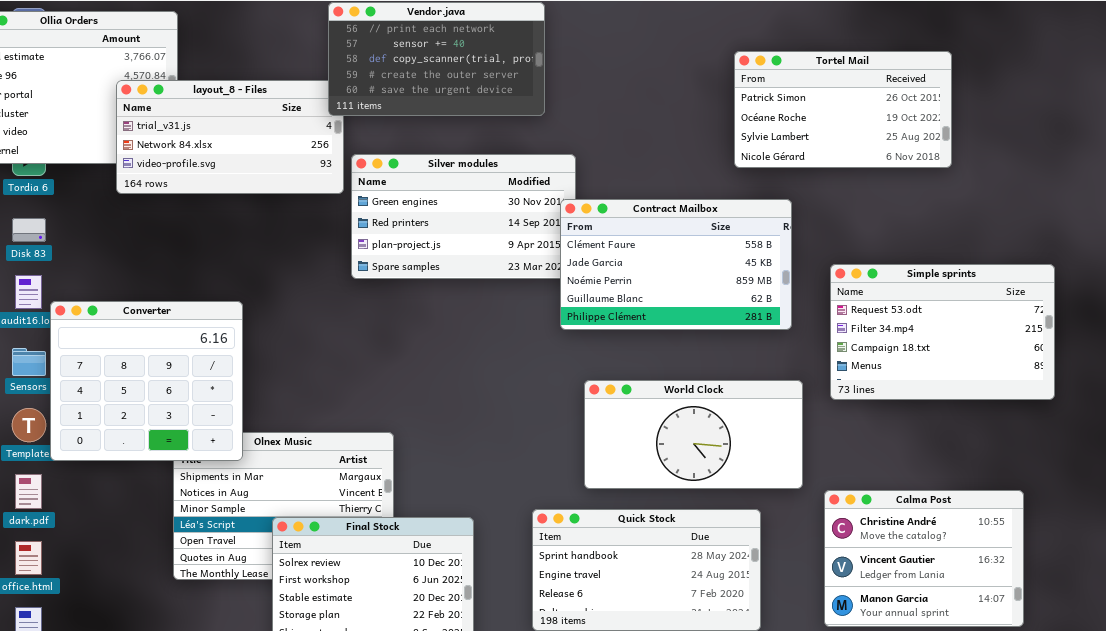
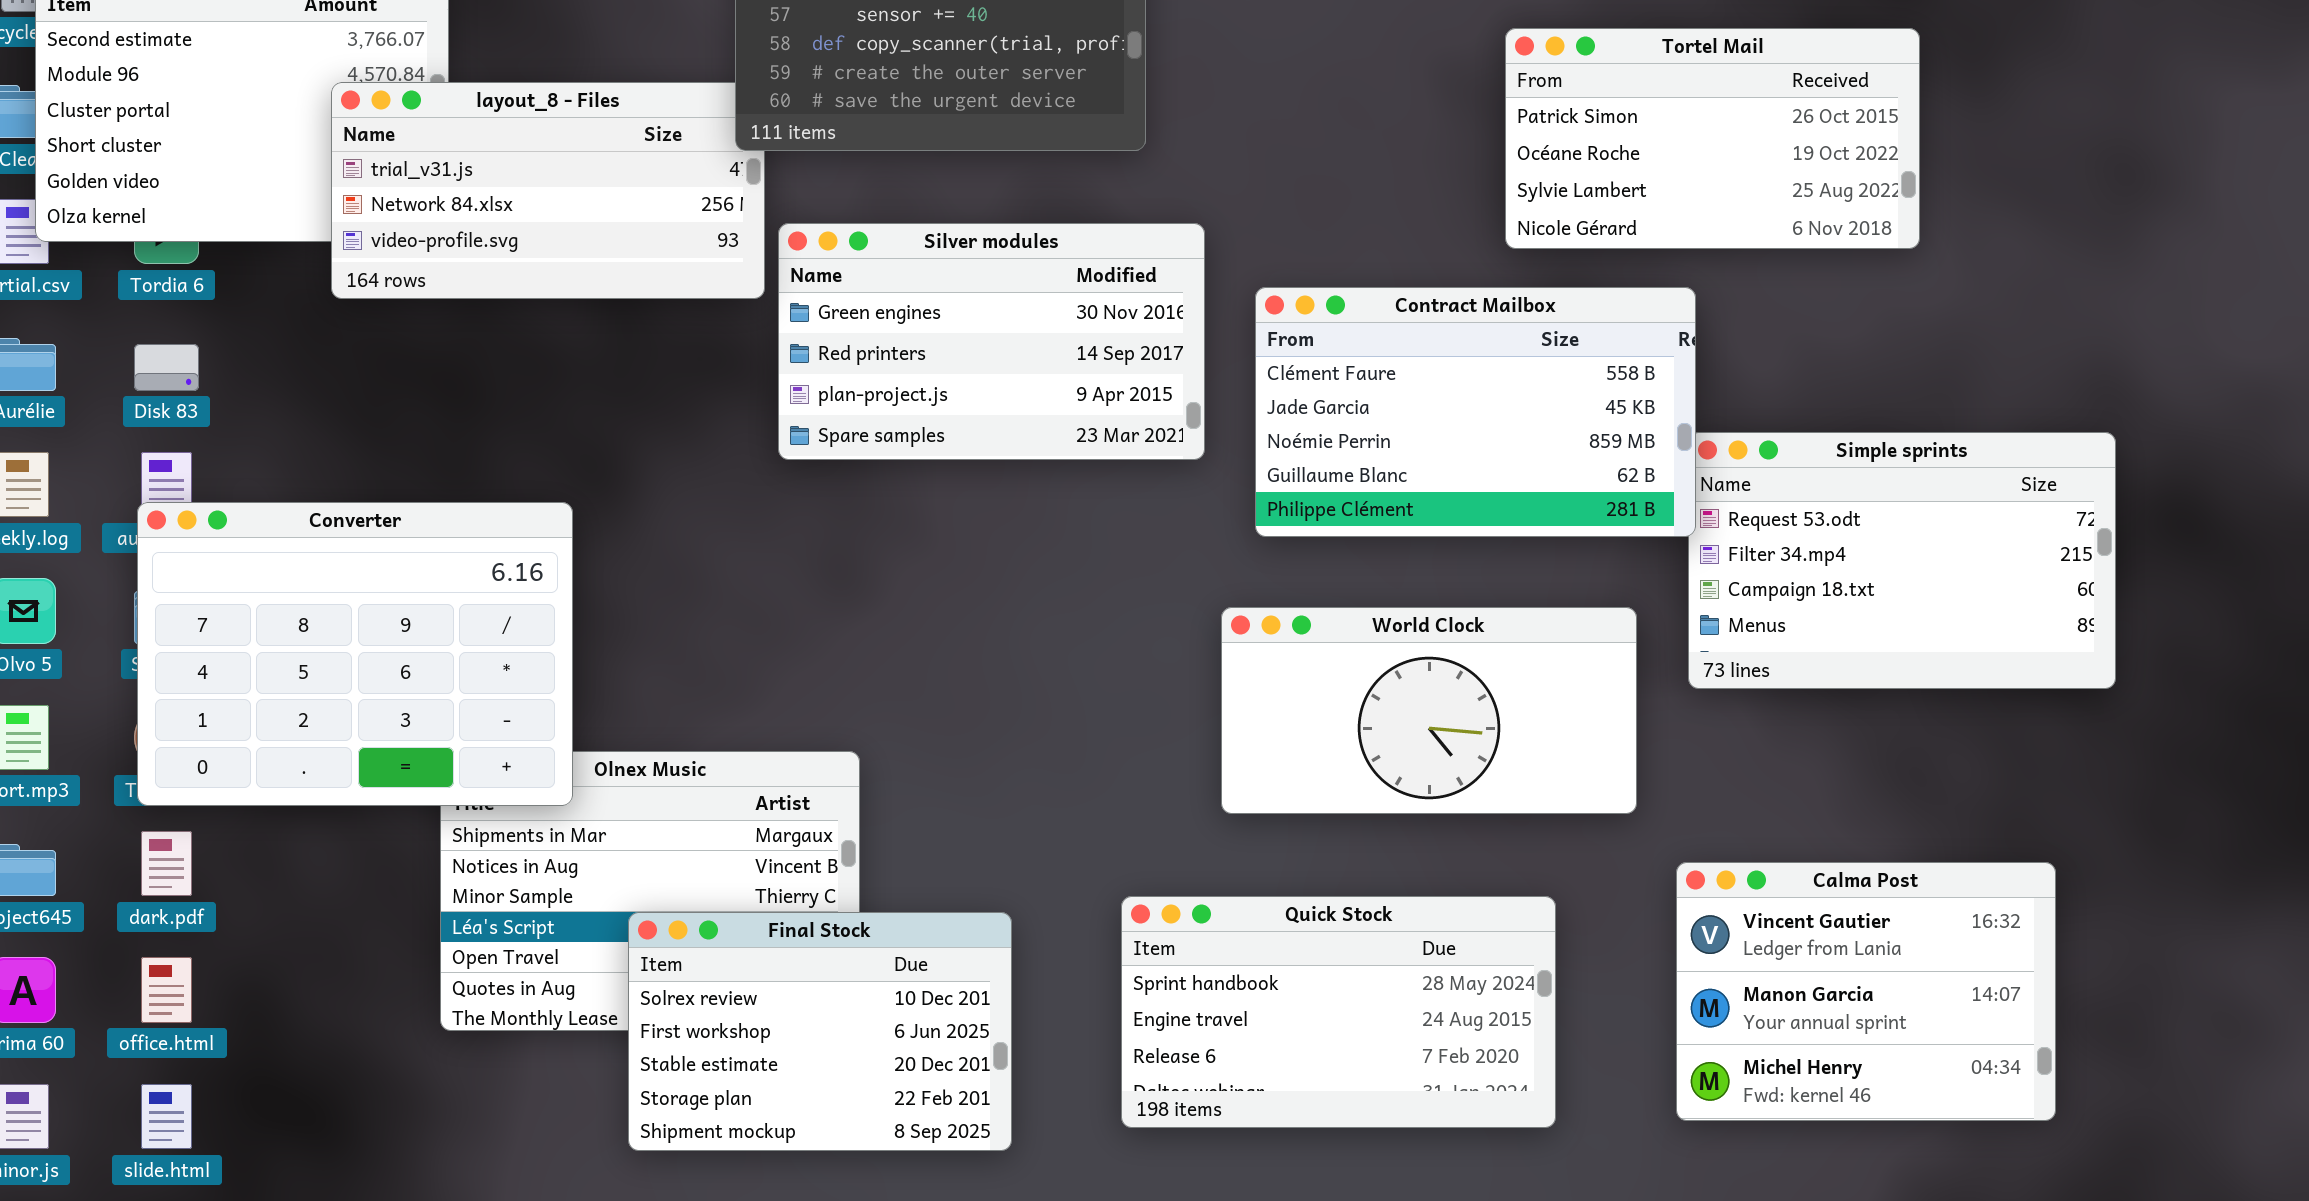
Contract Mailbox: [560,199,792,330] -> [1255,287,1696,537], moved
Converter: [50,301,243,461] -> [137,502,573,806], resized
World Clock: [584,380,803,489] -> [1221,607,1637,814], moved
Calma Post: [824,490,1024,627] -> [1676,862,2056,1121], scrolled down 1 row

